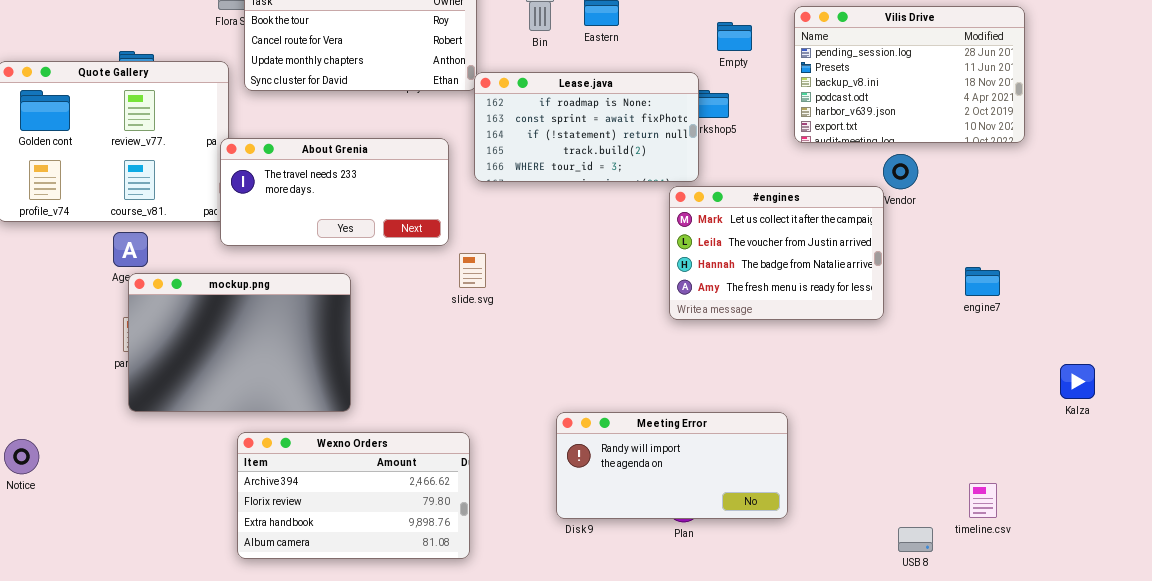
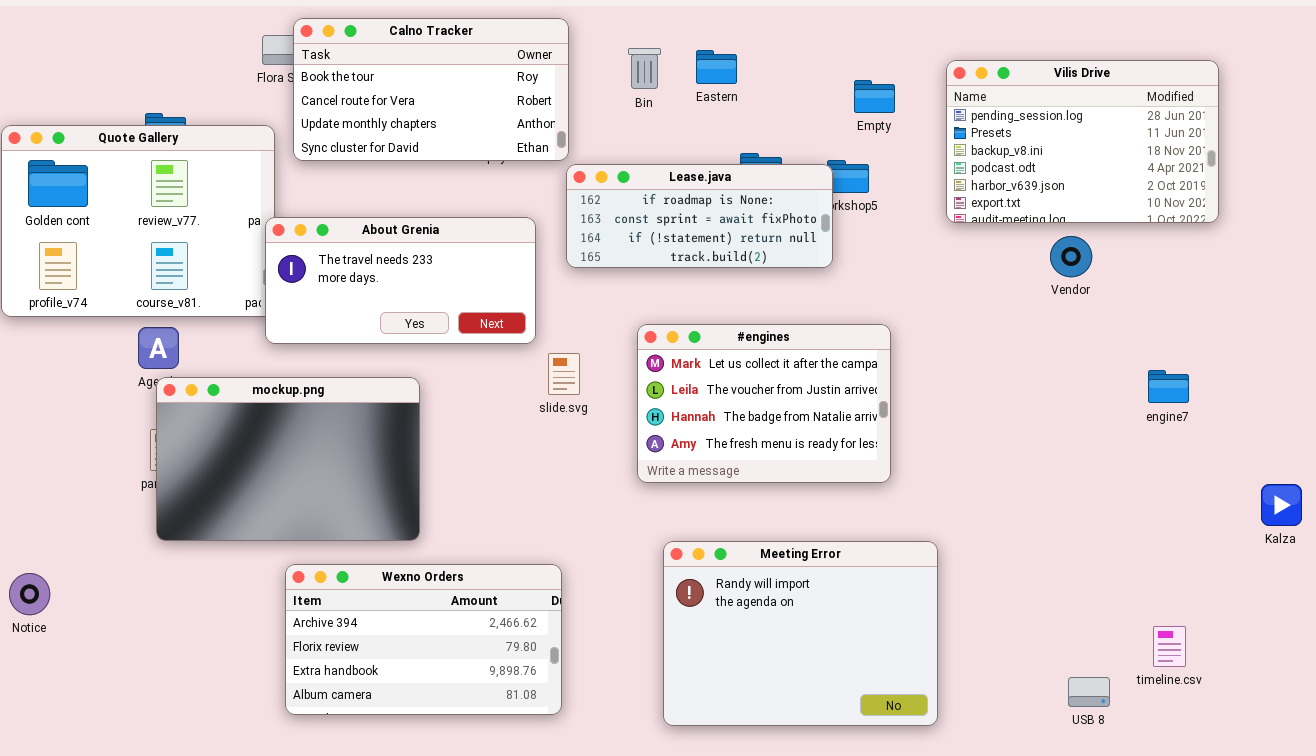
Lease.java: [474,72,699,182] -> [566,164,833,268], resized
#engines: [669,186,884,320] -> [637,324,891,483], moved
Meeting Error: [556,412,788,519] -> [663,541,938,726], resized

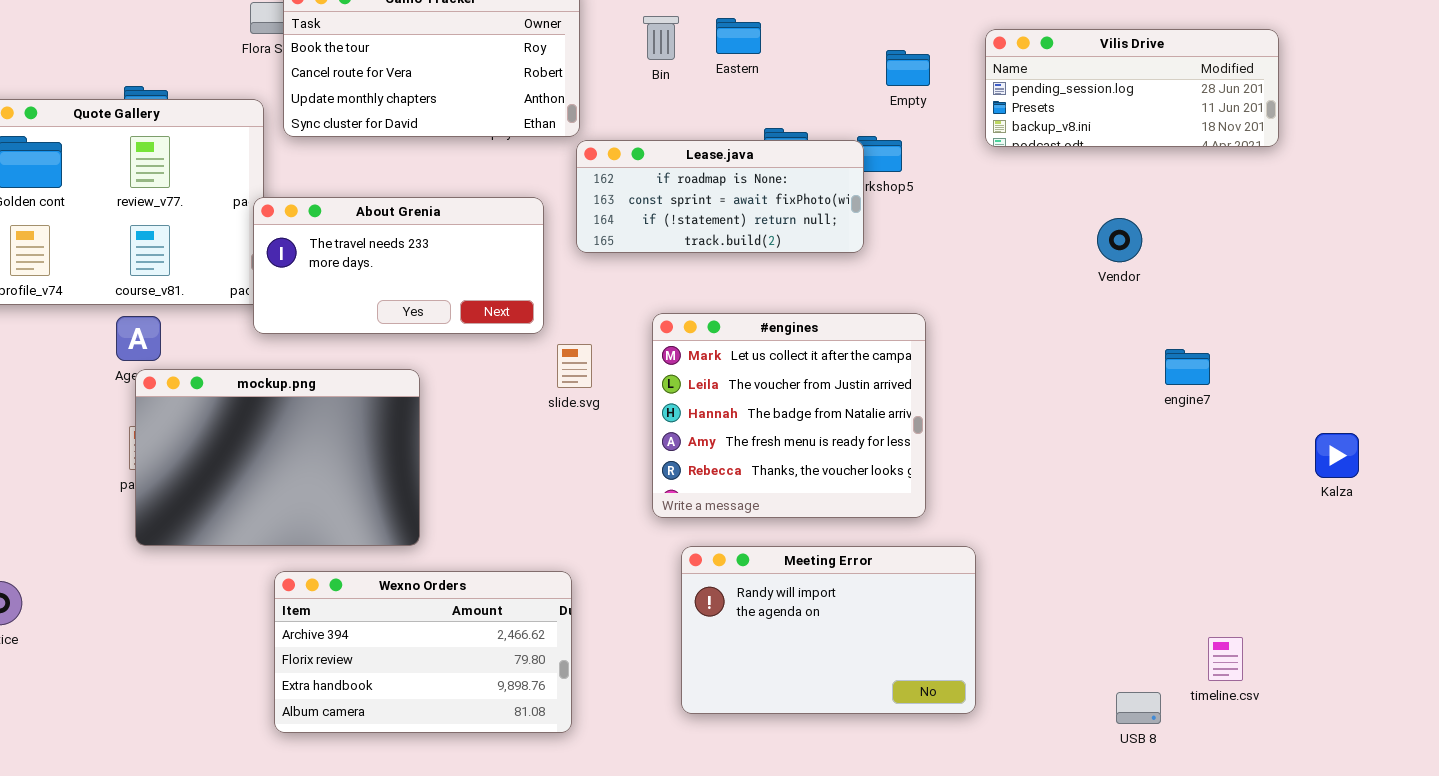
Vilis Drive: [946,60,1219,223] -> [985,29,1279,147], resized
#engines: [637,324,891,483] -> [652,313,926,518], resized
engine7: [1148,370,1189,403] -> [1165,349,1210,385], moved
Kalza: [1261,484,1302,526] -> [1315,433,1359,478], moved
Meeting Error: [663,541,938,726] -> [681,546,976,714], resized

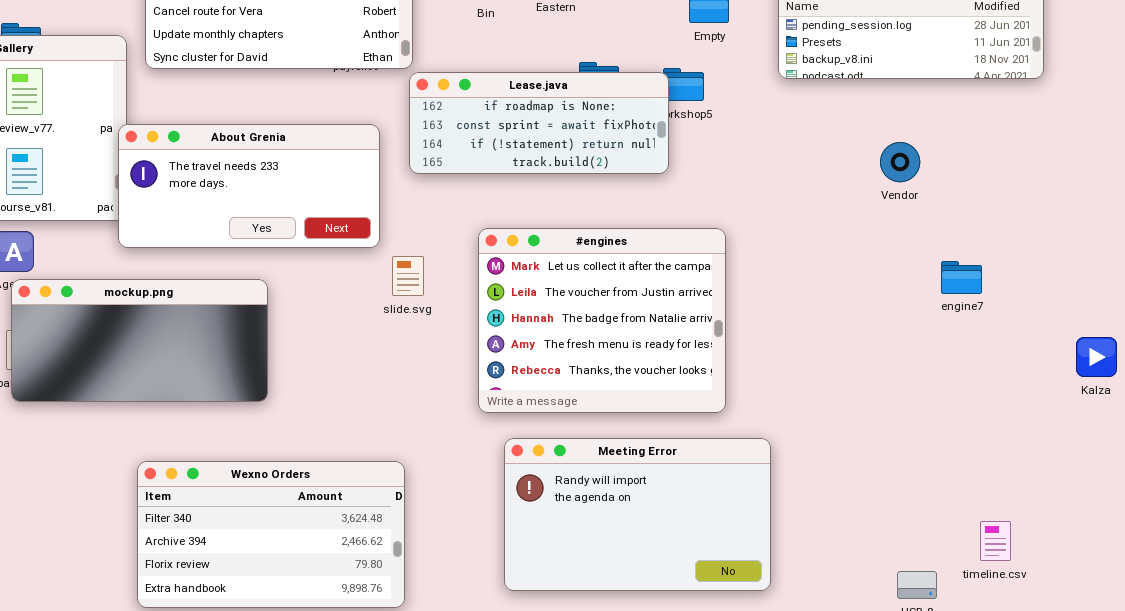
mockup.png: [135,369,420,546] -> [11,279,268,402], resized
Wexno Orders: [274,571,572,733] -> [137,461,405,608], scrolled up 1 row

